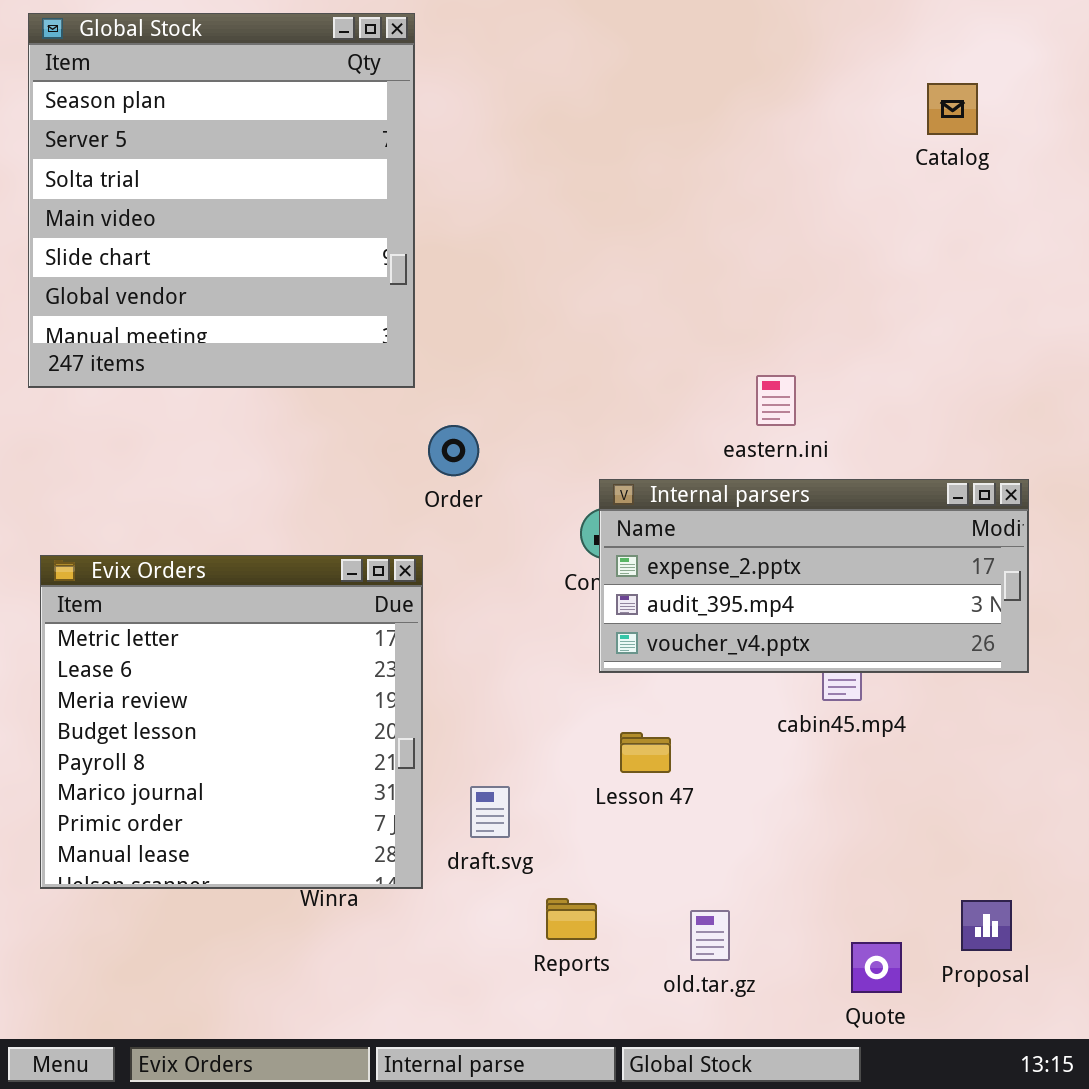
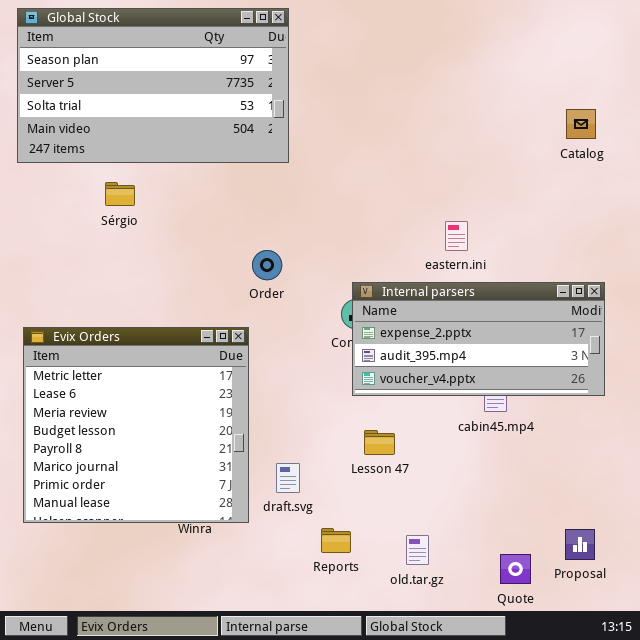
Global Stock: [28,13,415,388] -> [17,8,289,163], resized
Catalog: [927,83,978,135] -> [566,109,596,139], moved

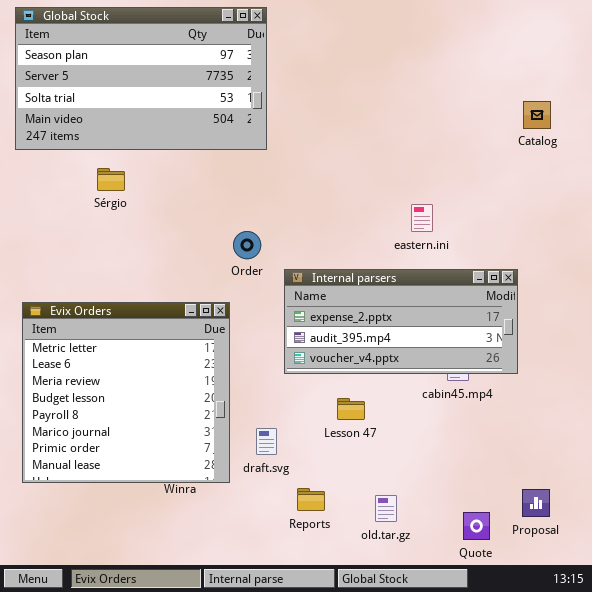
Internal parsers: [352,282,605,396] -> [284,269,518,374], moved

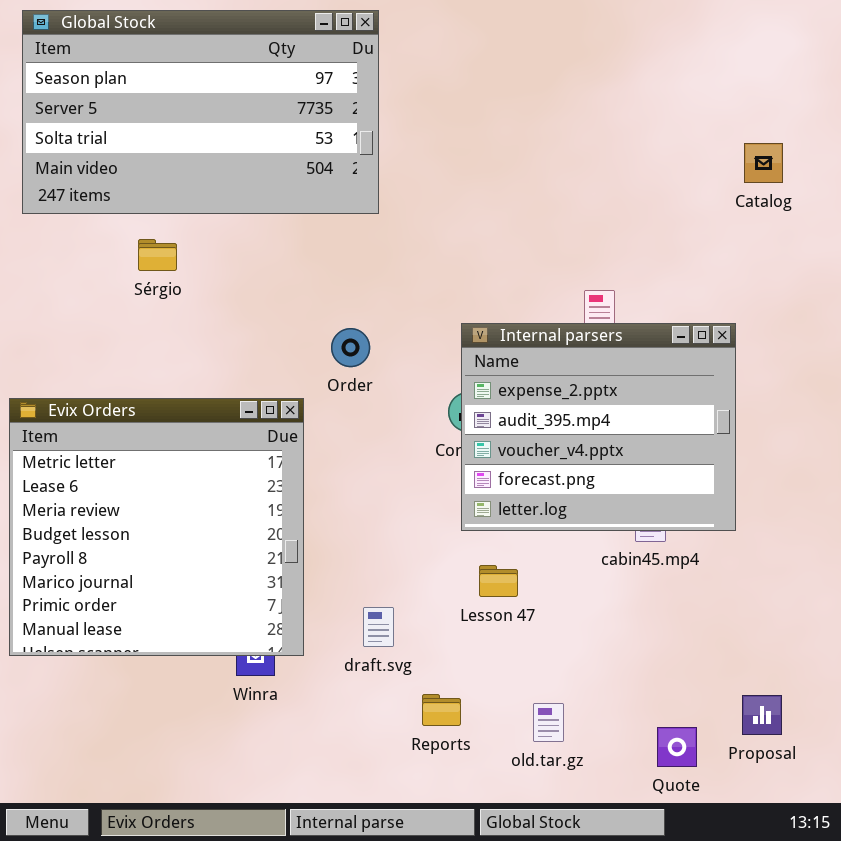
Internal parsers: [284,269,518,374] -> [461,323,736,531], resized
Evix Orders: [22,302,230,483] -> [9,398,304,656], moved

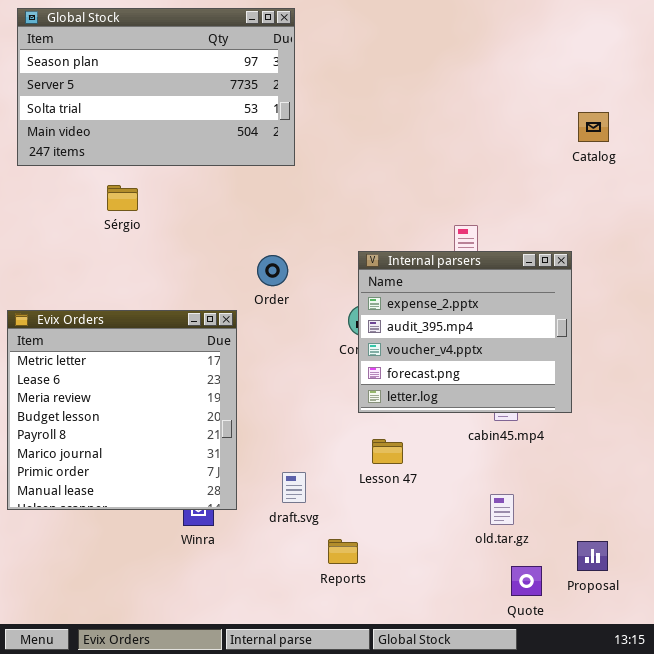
old.tar.gz: [533,703,564,742] -> [490,494,514,525], moved

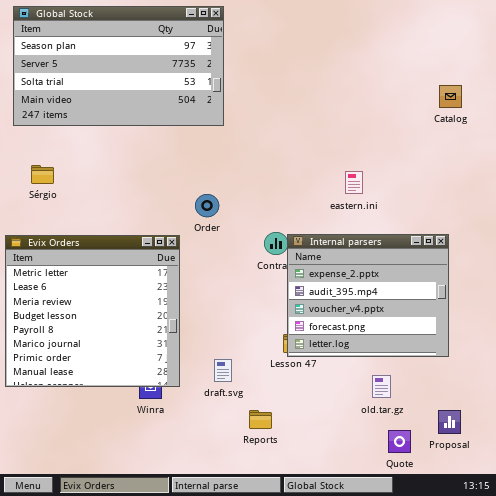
Sérgio: [107,185,138,211] -> [31,165,54,184], moved
Internal parsers: [358,251,572,413] -> [287,234,449,357], moved

